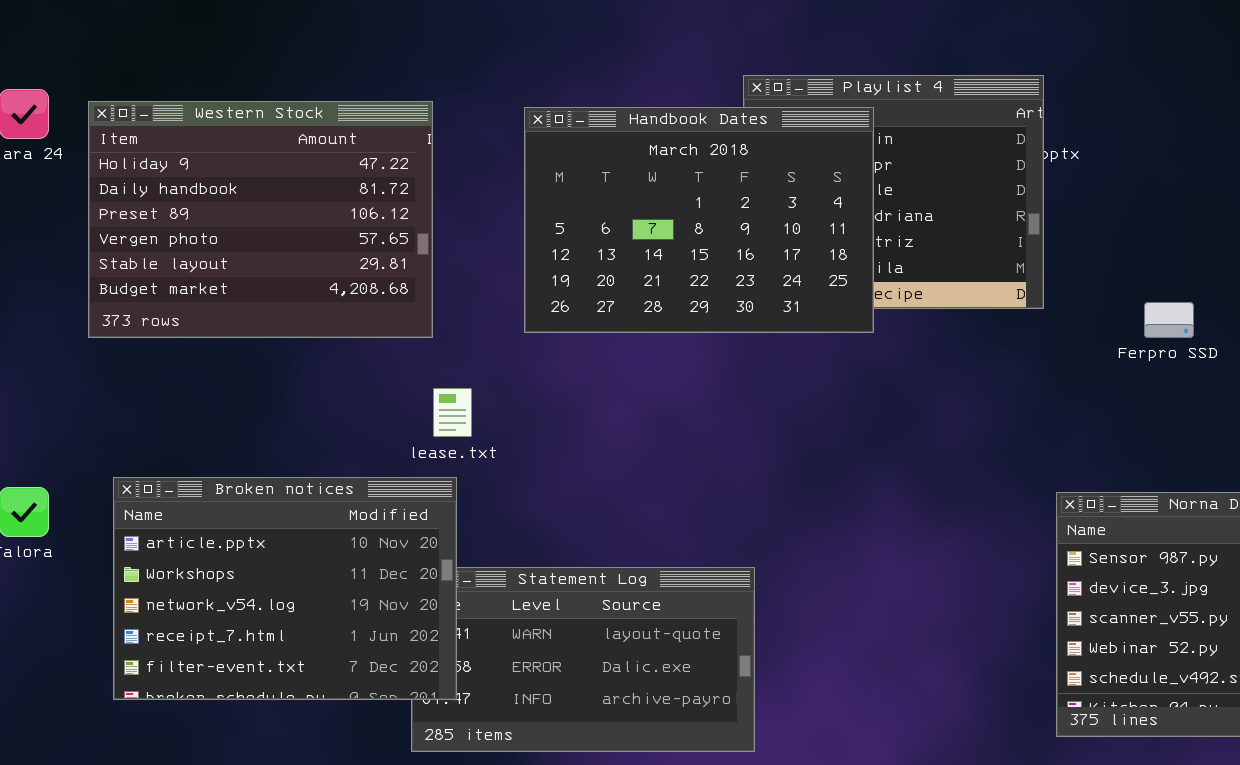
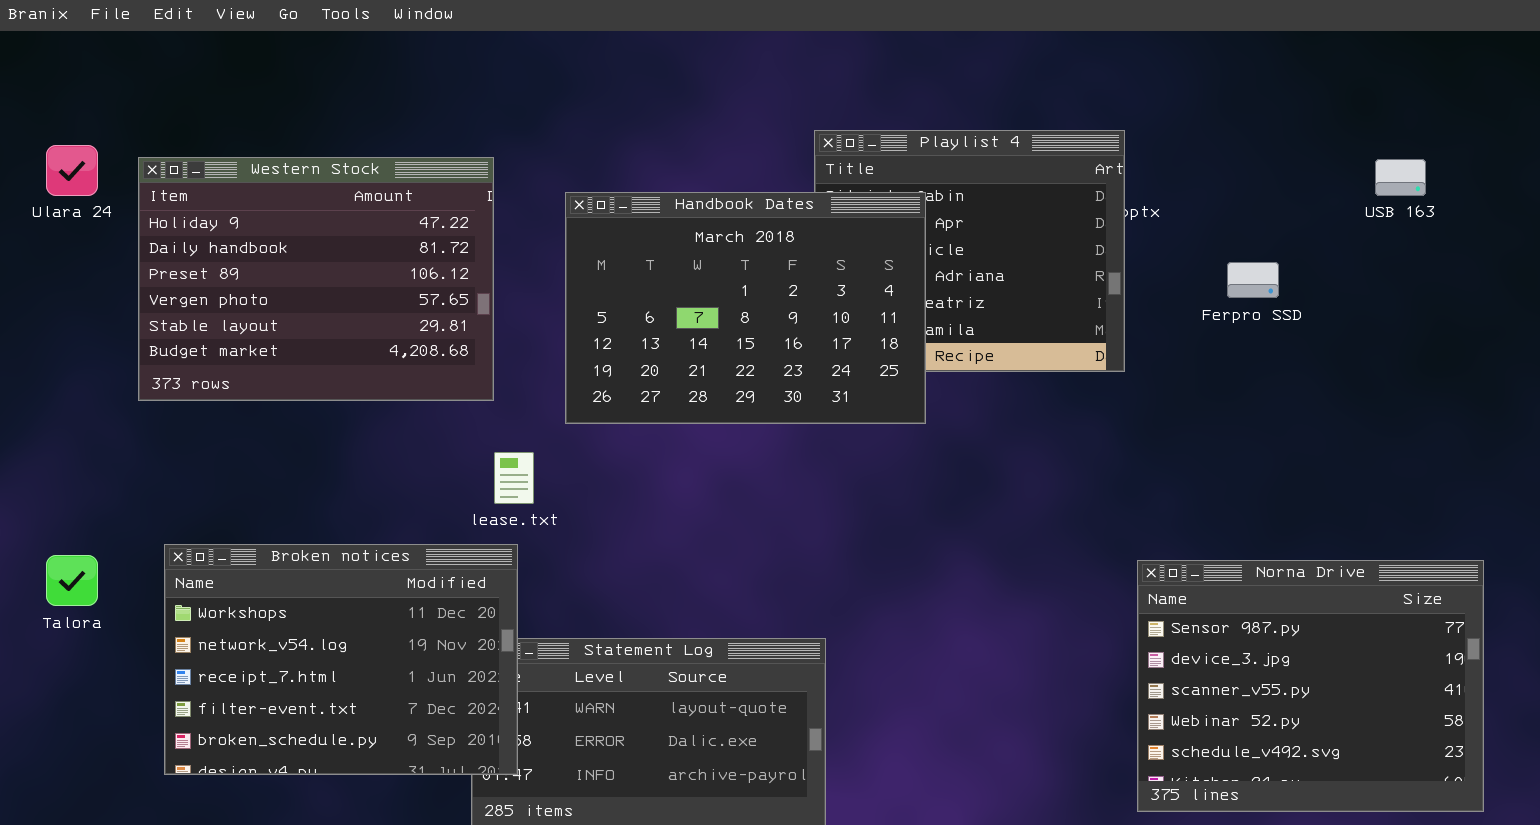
Handbook Dates: [524,107,874,333] -> [565,192,926,424], moved
Ferpro SSD: [1144,302,1194,338] -> [1227,262,1279,298], moved
Broken notices: [113,477,457,700] -> [164,544,518,775], scrolled down 1 row

